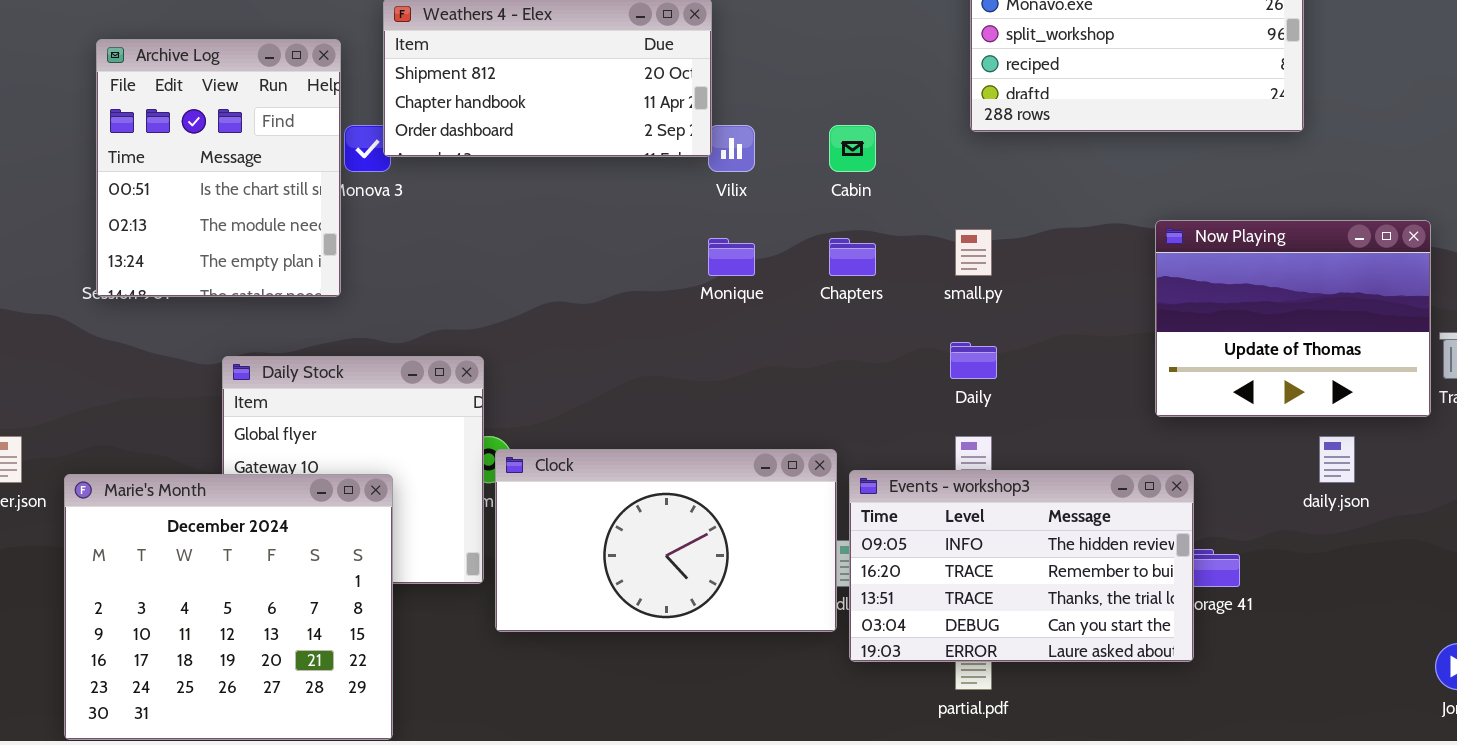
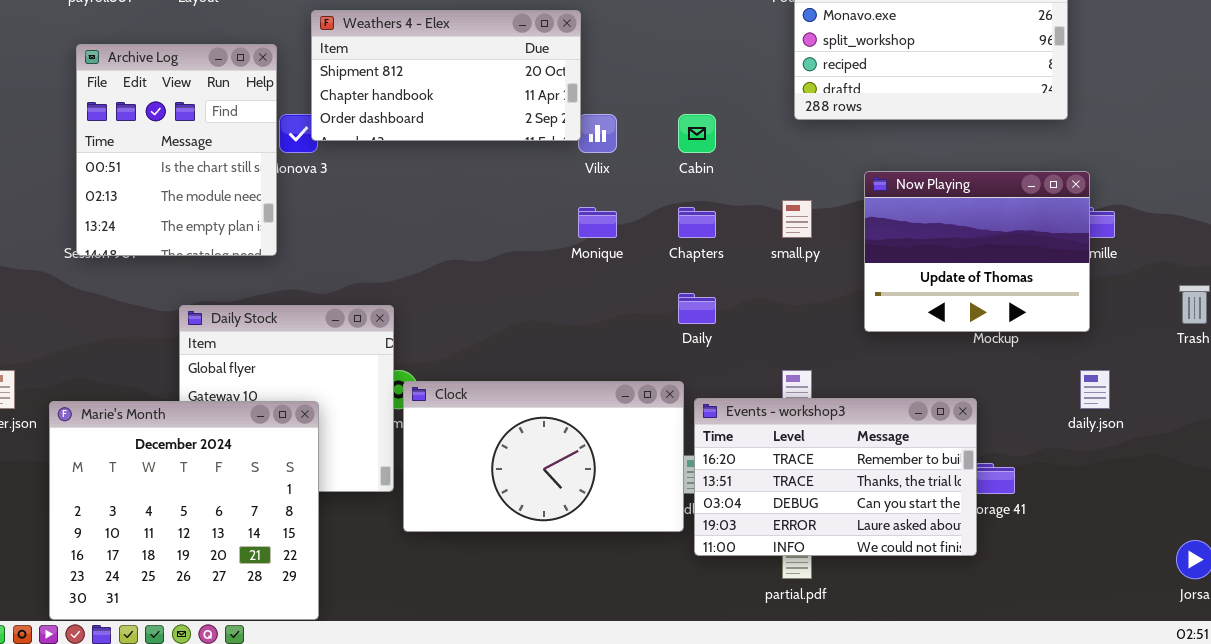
Now Playing: [1155,220,1431,417] -> [864,171,1090,332], moved
Daily: [950,342,997,379] -> [678,293,716,324], moved
Events - workshop3: [849,470,1194,662] -> [694,398,977,556], scrolled down 1 row

